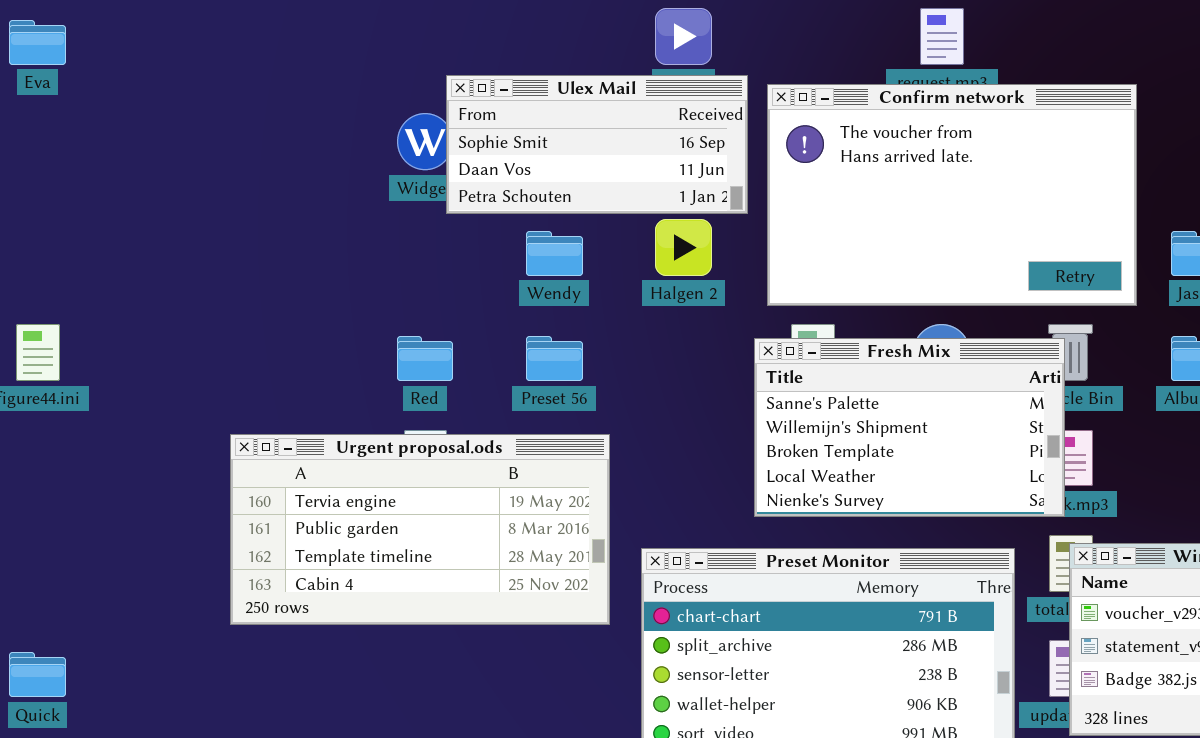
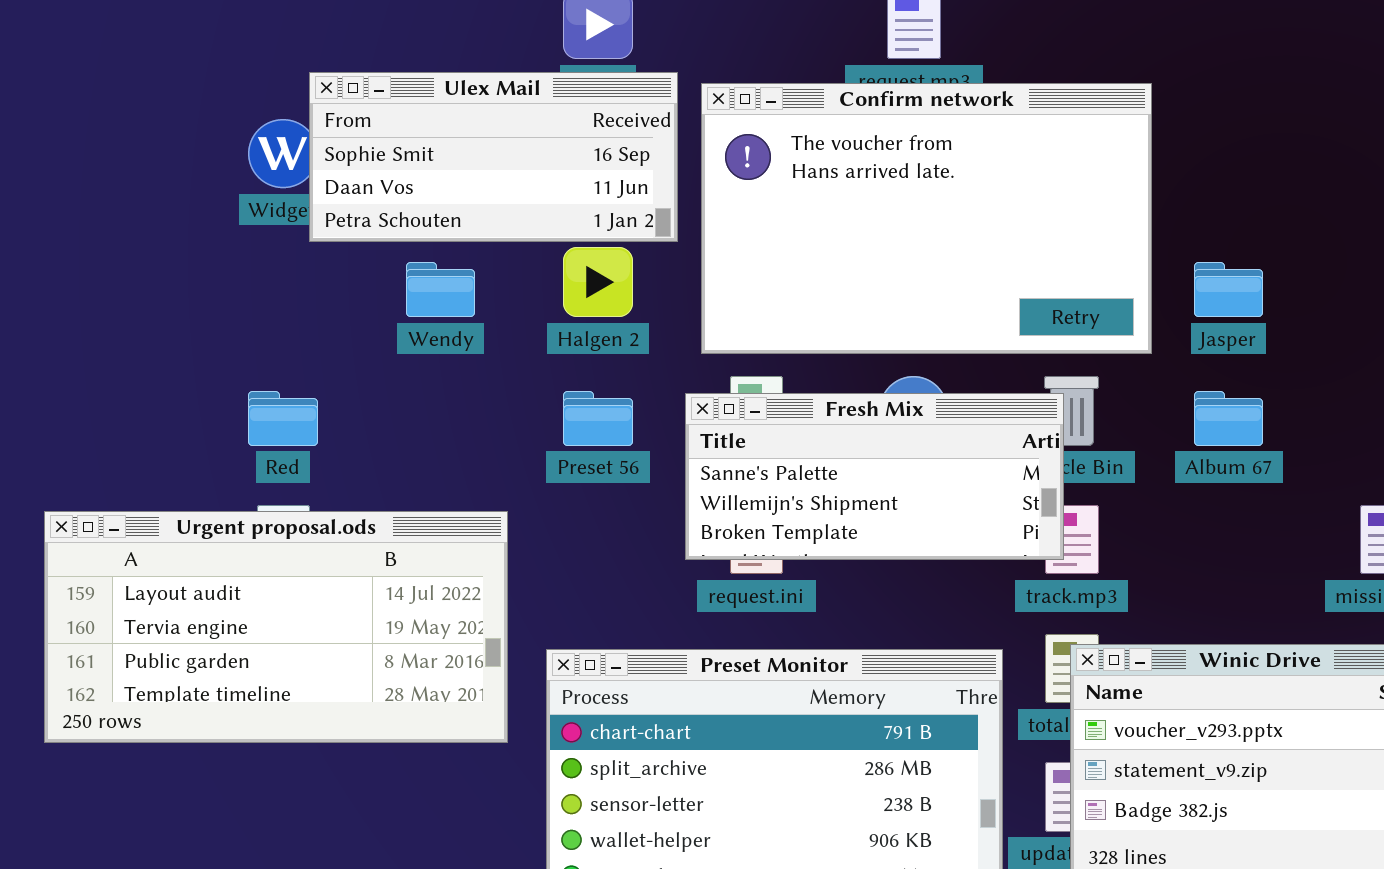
Preset 56: [526,336,583,381] -> [563,391,633,446], moved
Fresh Mix: [754,338,1065,517] -> [685,393,1064,560], resized
Urgent proposal.ods: [230,434,610,625] -> [44,511,508,743], scrolled up 1 row

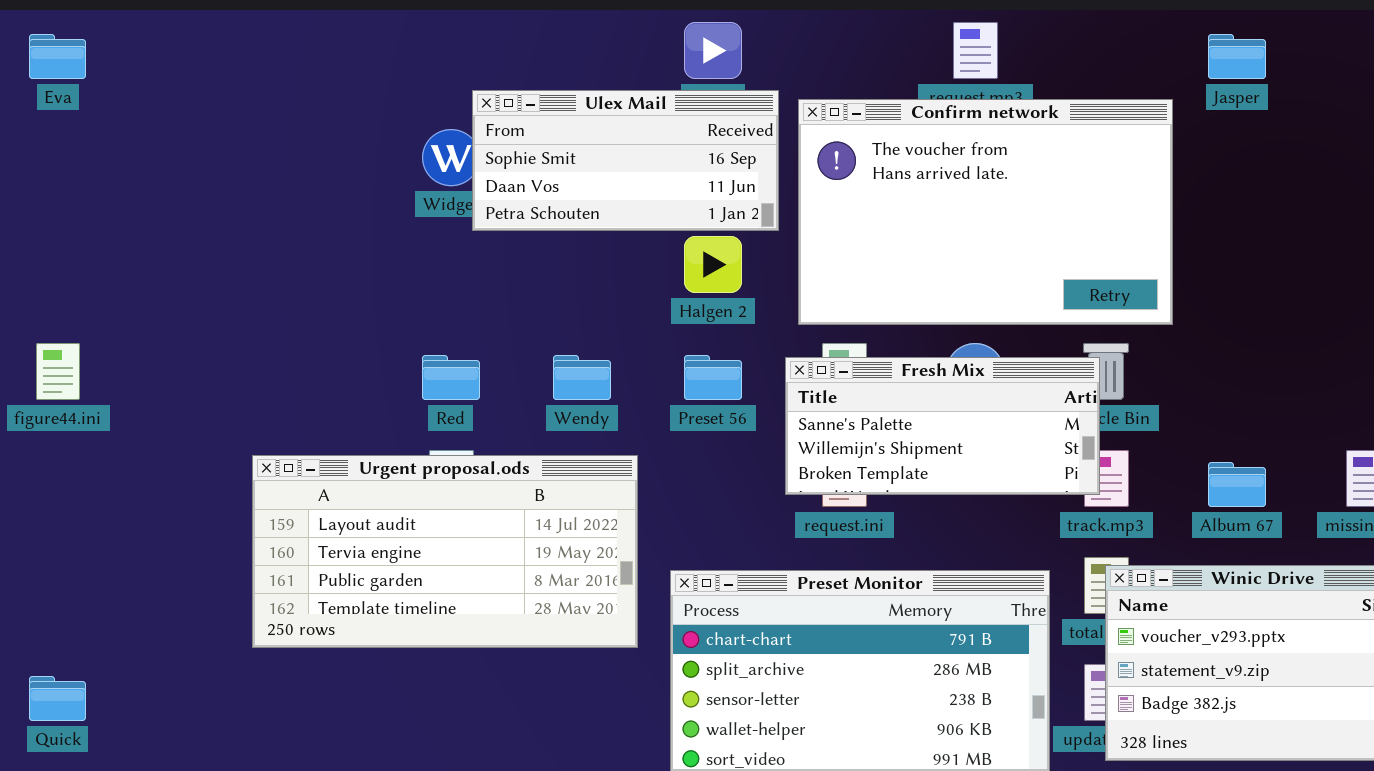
Wendy: [406,262,475,317] -> [553,355,611,400], moved
Jasper: [1194,262,1263,317] -> [1208,34,1266,79], moved
Album 67: [1194,391,1263,446] -> [1208,462,1266,507], moved

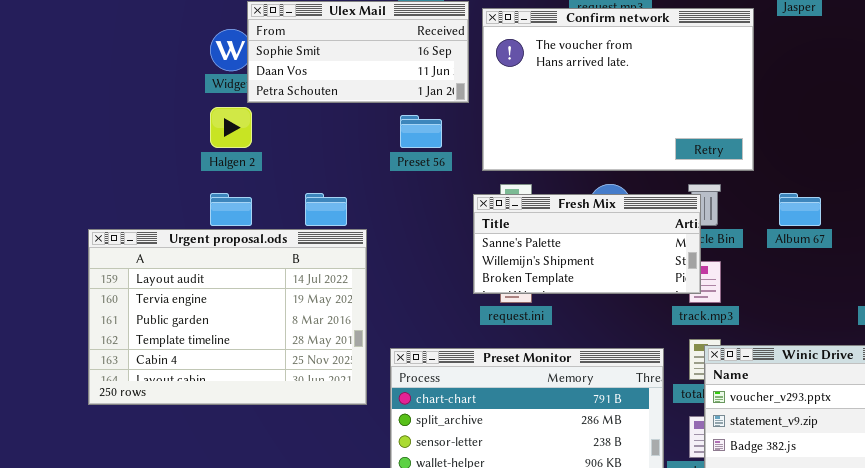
Halgen 2: [684,236,742,293] -> [210,107,252,148], moved
Preset 56: [684,355,742,400] -> [400,115,442,148], moved
Urgent proposal.ods: [252,455,638,648] -> [88,229,367,405], resized
Album 67: [1208,462,1266,507] -> [779,193,821,226], moved

